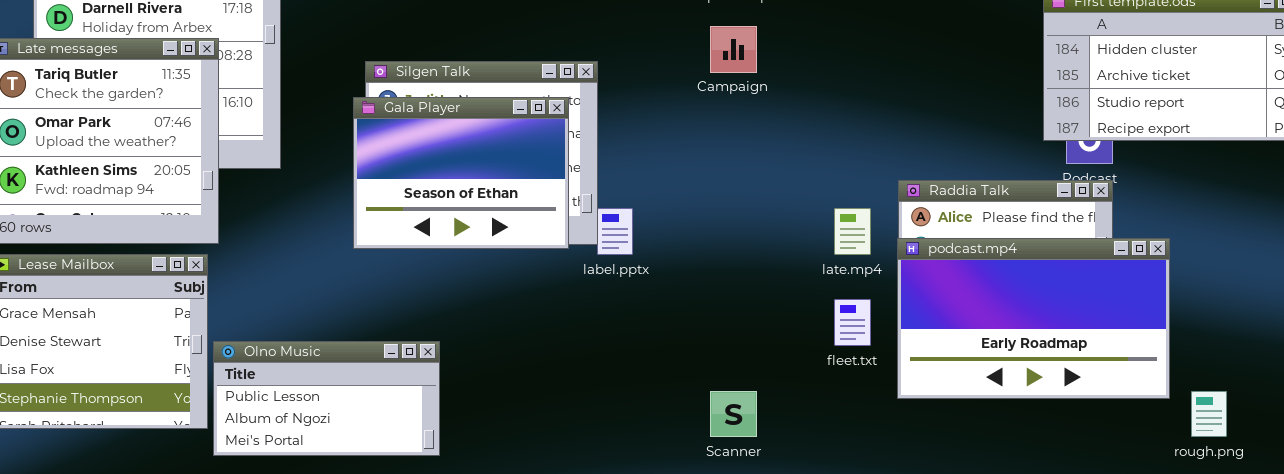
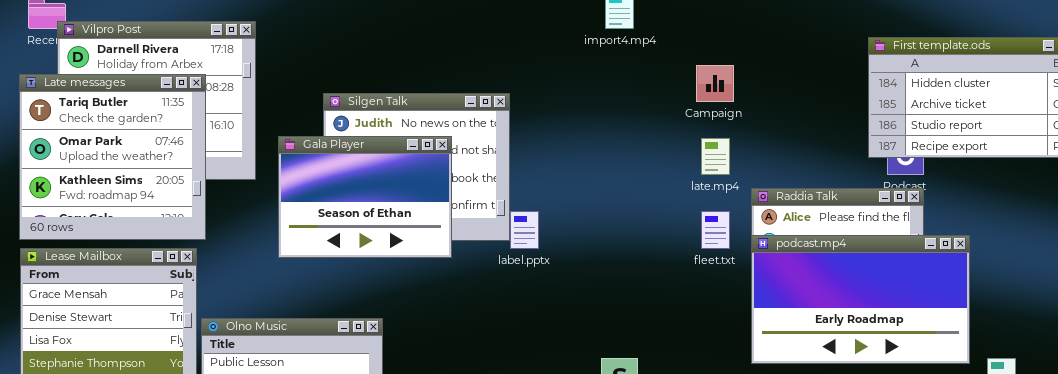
Campaign: [710,26,757,73] -> [696,65,734,102], moved
Gala Player: [353,97,569,249] -> [278,136,452,258], moved
late.mp4: [834,208,871,255] -> [701,138,730,175], moved
fleet.txt: [834,299,871,346] -> [701,211,730,249], moved

